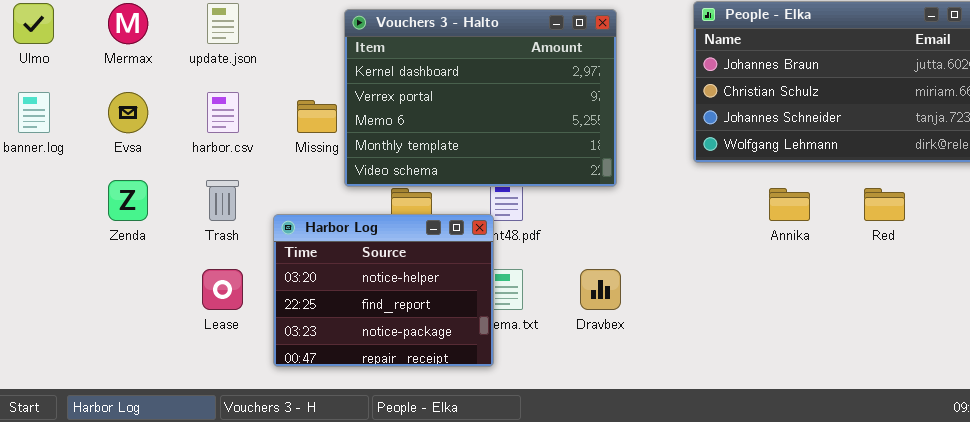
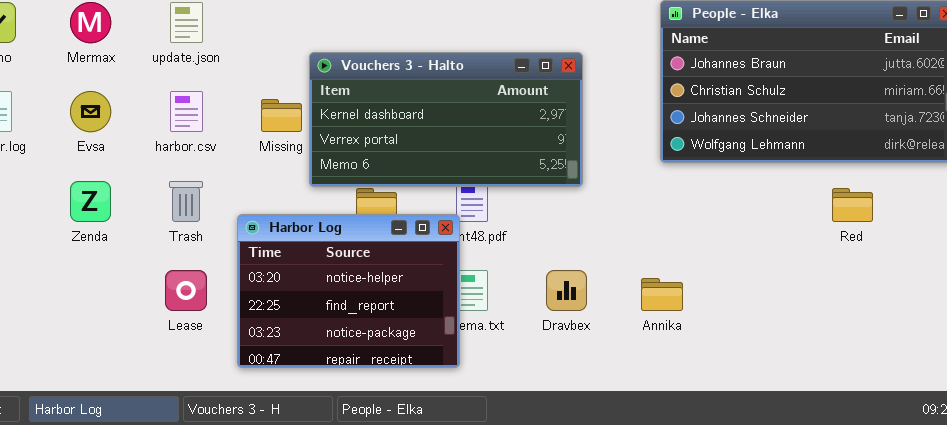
Vouchers 3 - Halto: [344,9,617,187] -> [309,52,583,187], resized
Annika: [769,188,810,221] -> [641,278,683,311], moved

